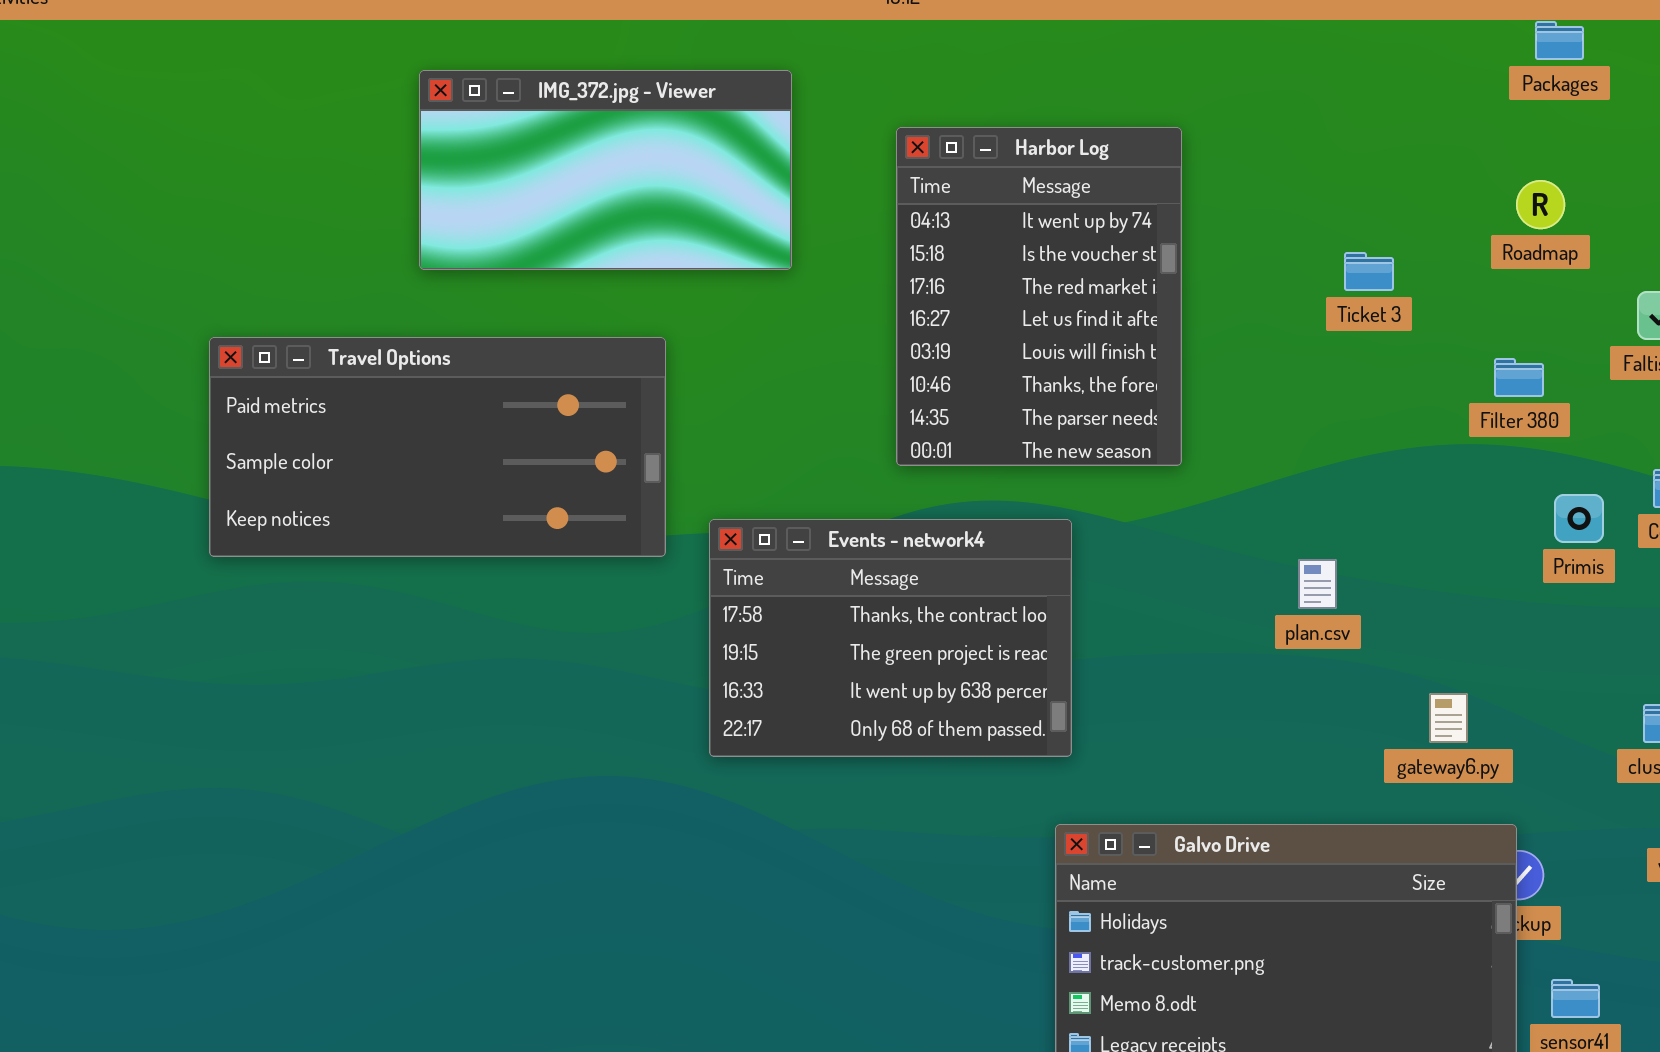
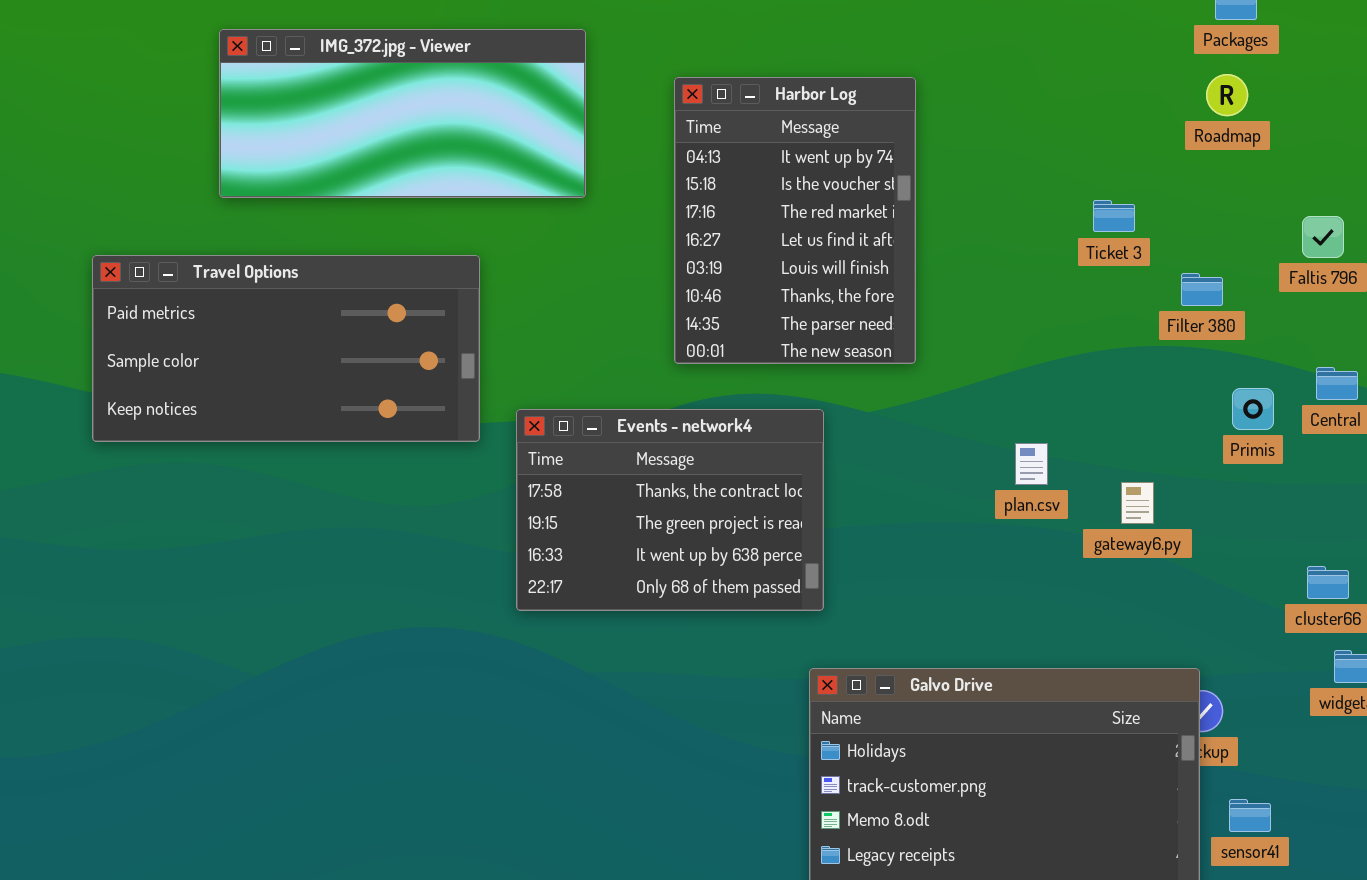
IMG_372.jpg - Viewer: [419,70,792,270] -> [219,29,586,198], resized
Roadmap: [1516,180,1565,229] -> [1206,74,1248,116], moved
Ticket 3: [1344,252,1394,291] -> [1093,200,1135,232], moved
gateway6.py: [1429,693,1468,743] -> [1121,482,1154,524], moved

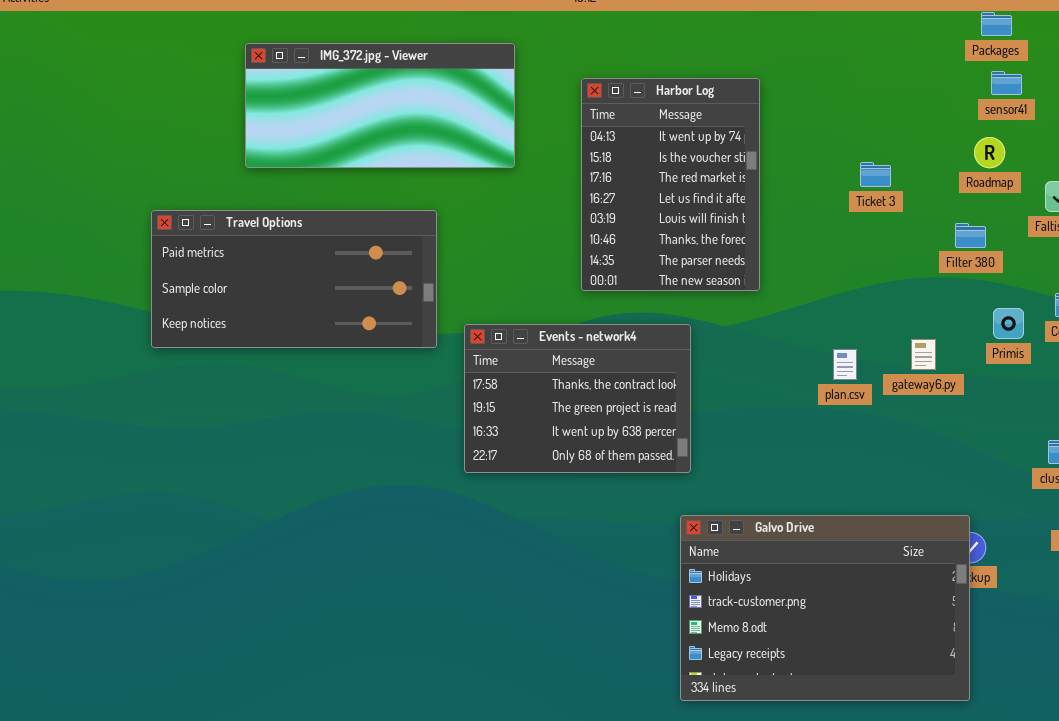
Roadmap: [1206,74,1248,116] -> [974,137,1005,168], moved
Ticket 3: [1093,200,1135,232] -> [860,162,891,187], moved
gateway6.py: [1121,482,1154,524] -> [911,339,936,370], moved
sensor41: [1229,799,1271,832] -> [991,71,1022,95], moved

